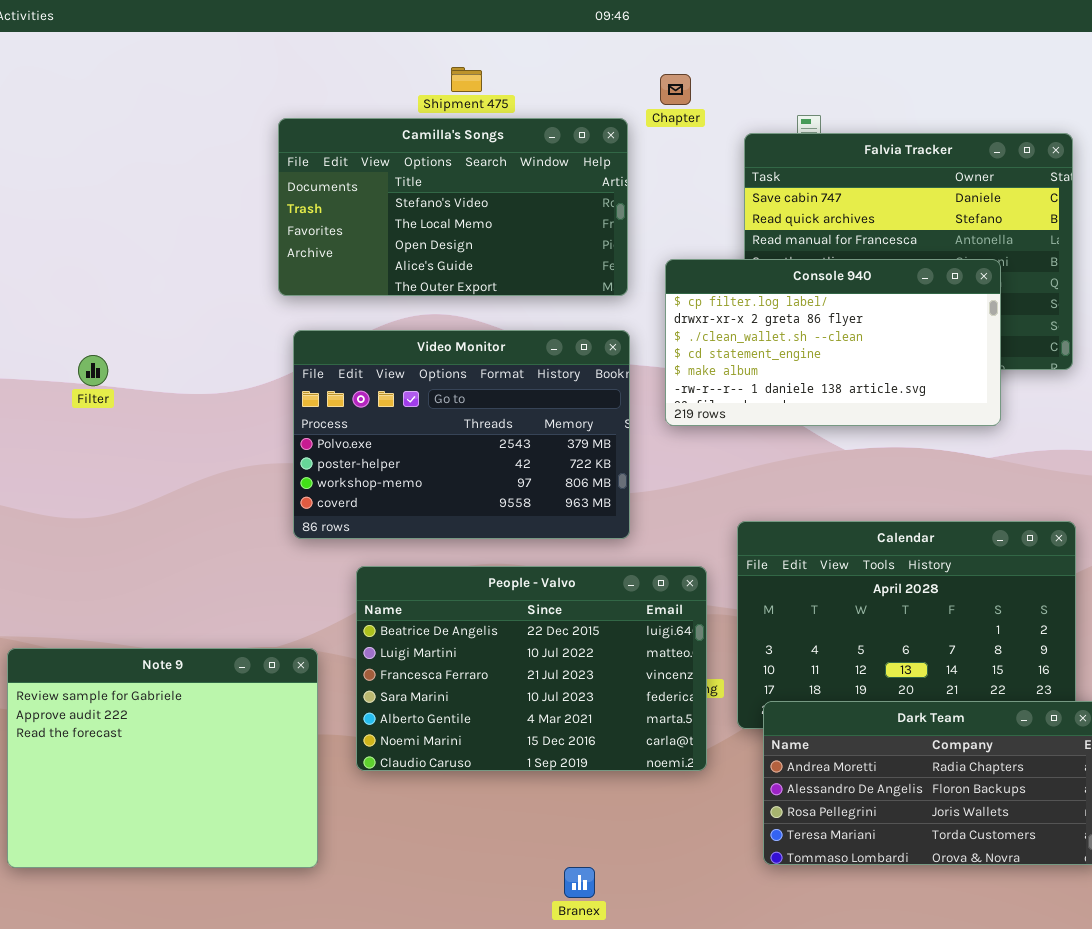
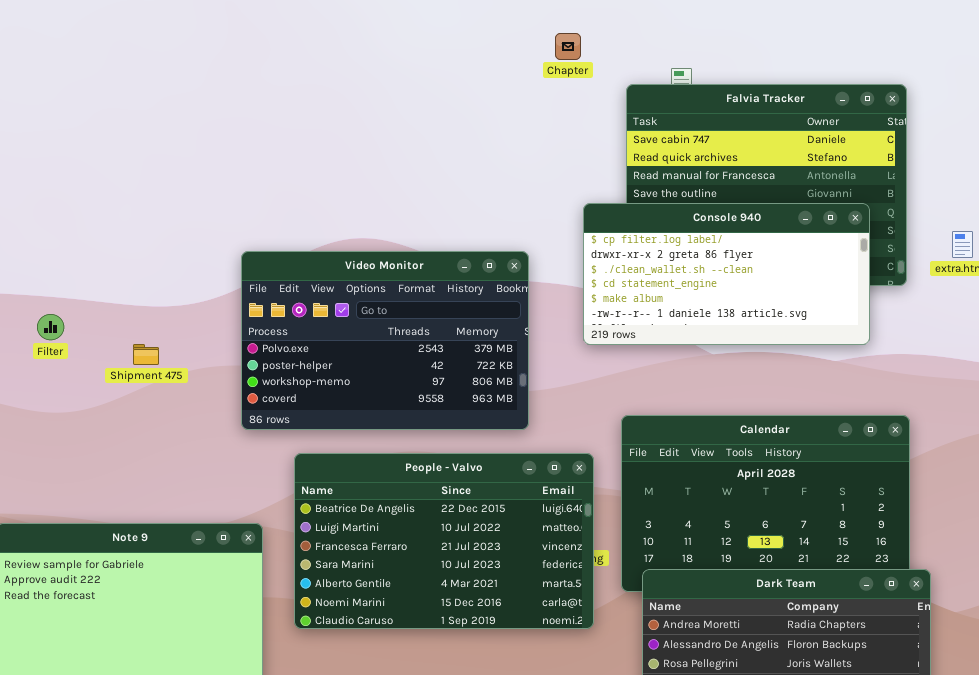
Shipment 475: [451,67,482,92] -> [133,344,159,365], moved
Camilla's Songs: [278,118,628,296] -> none, closed
Console 940: [665,259,1001,426] -> [583,203,870,345], moved
Filter: [78,355,108,386] -> [37,314,64,340], moved

